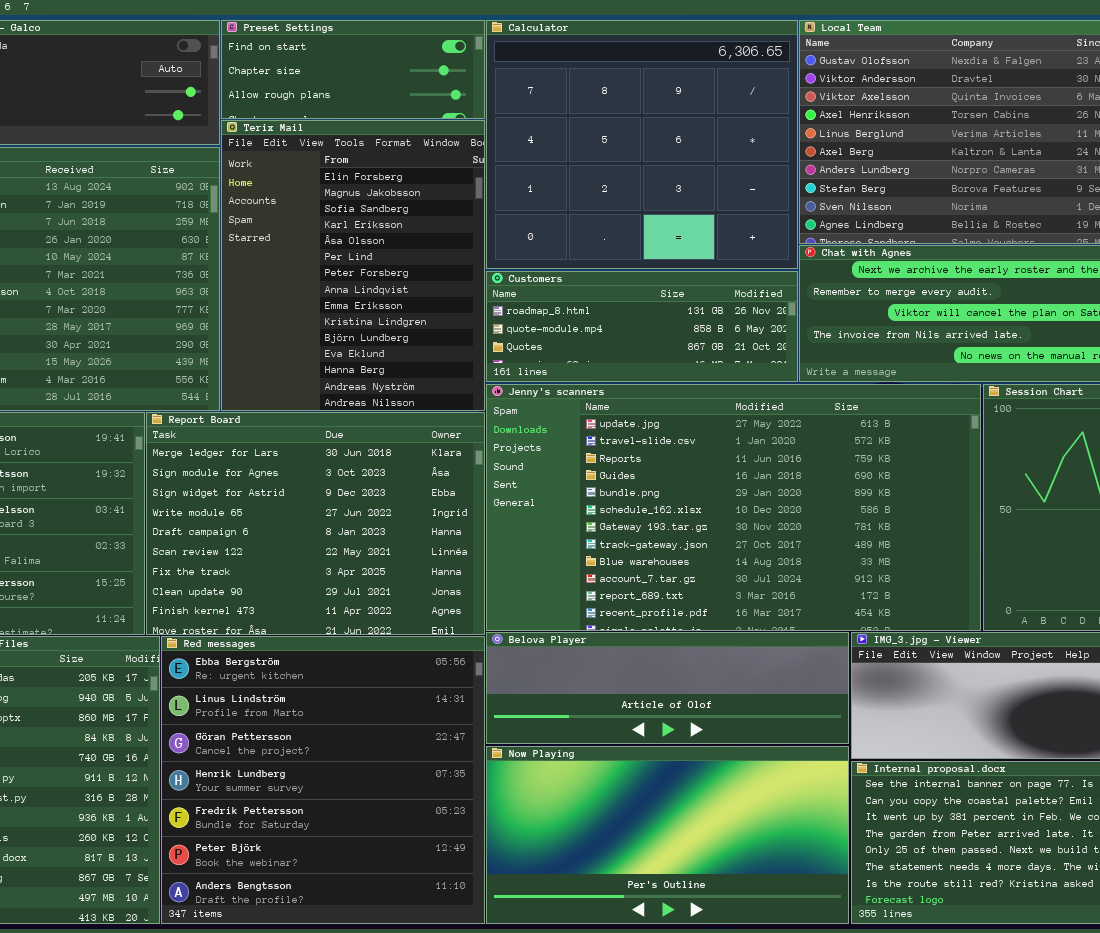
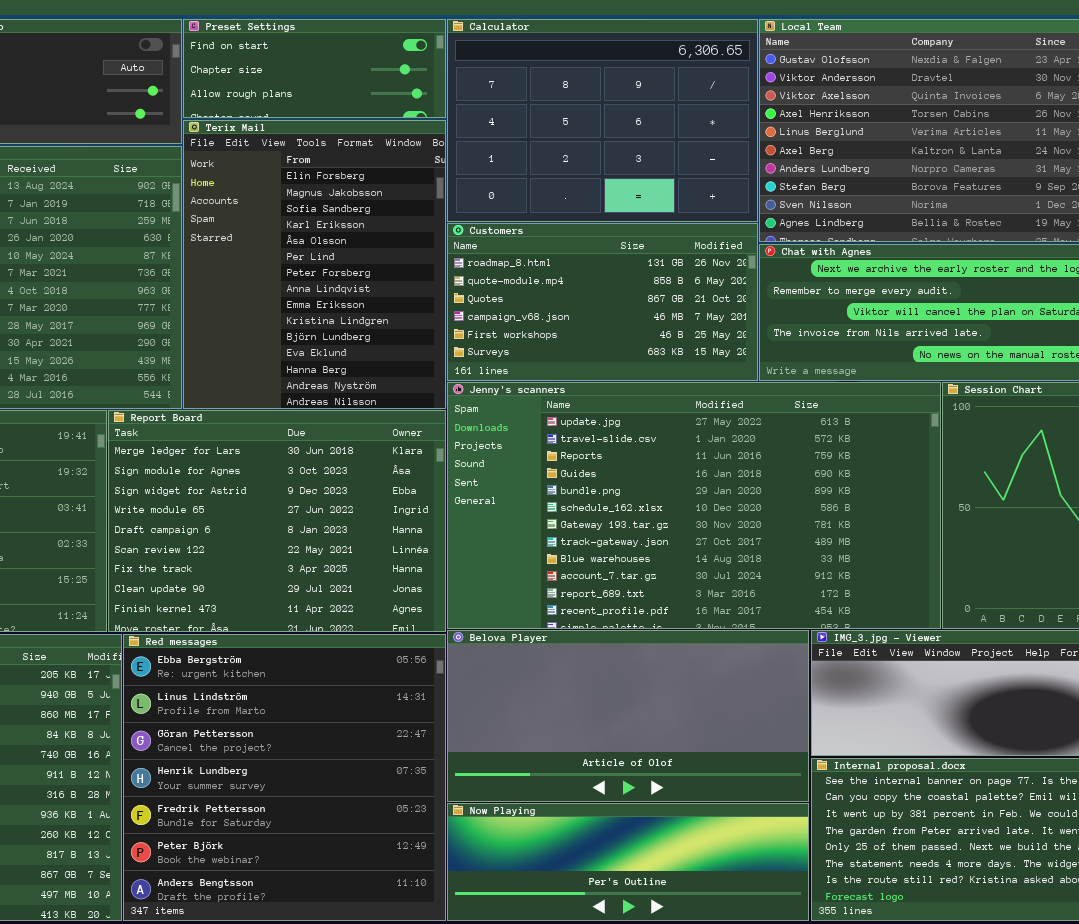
Calculator: [486,20,798,269] -> [447,19,758,222], resized
Customers: [486,271,798,382] -> [447,223,758,381], resized
Belova Player: [486,632,849,744] -> [447,630,809,802], resized
Now Playing: [486,746,849,924] -> [447,803,809,921], resized

